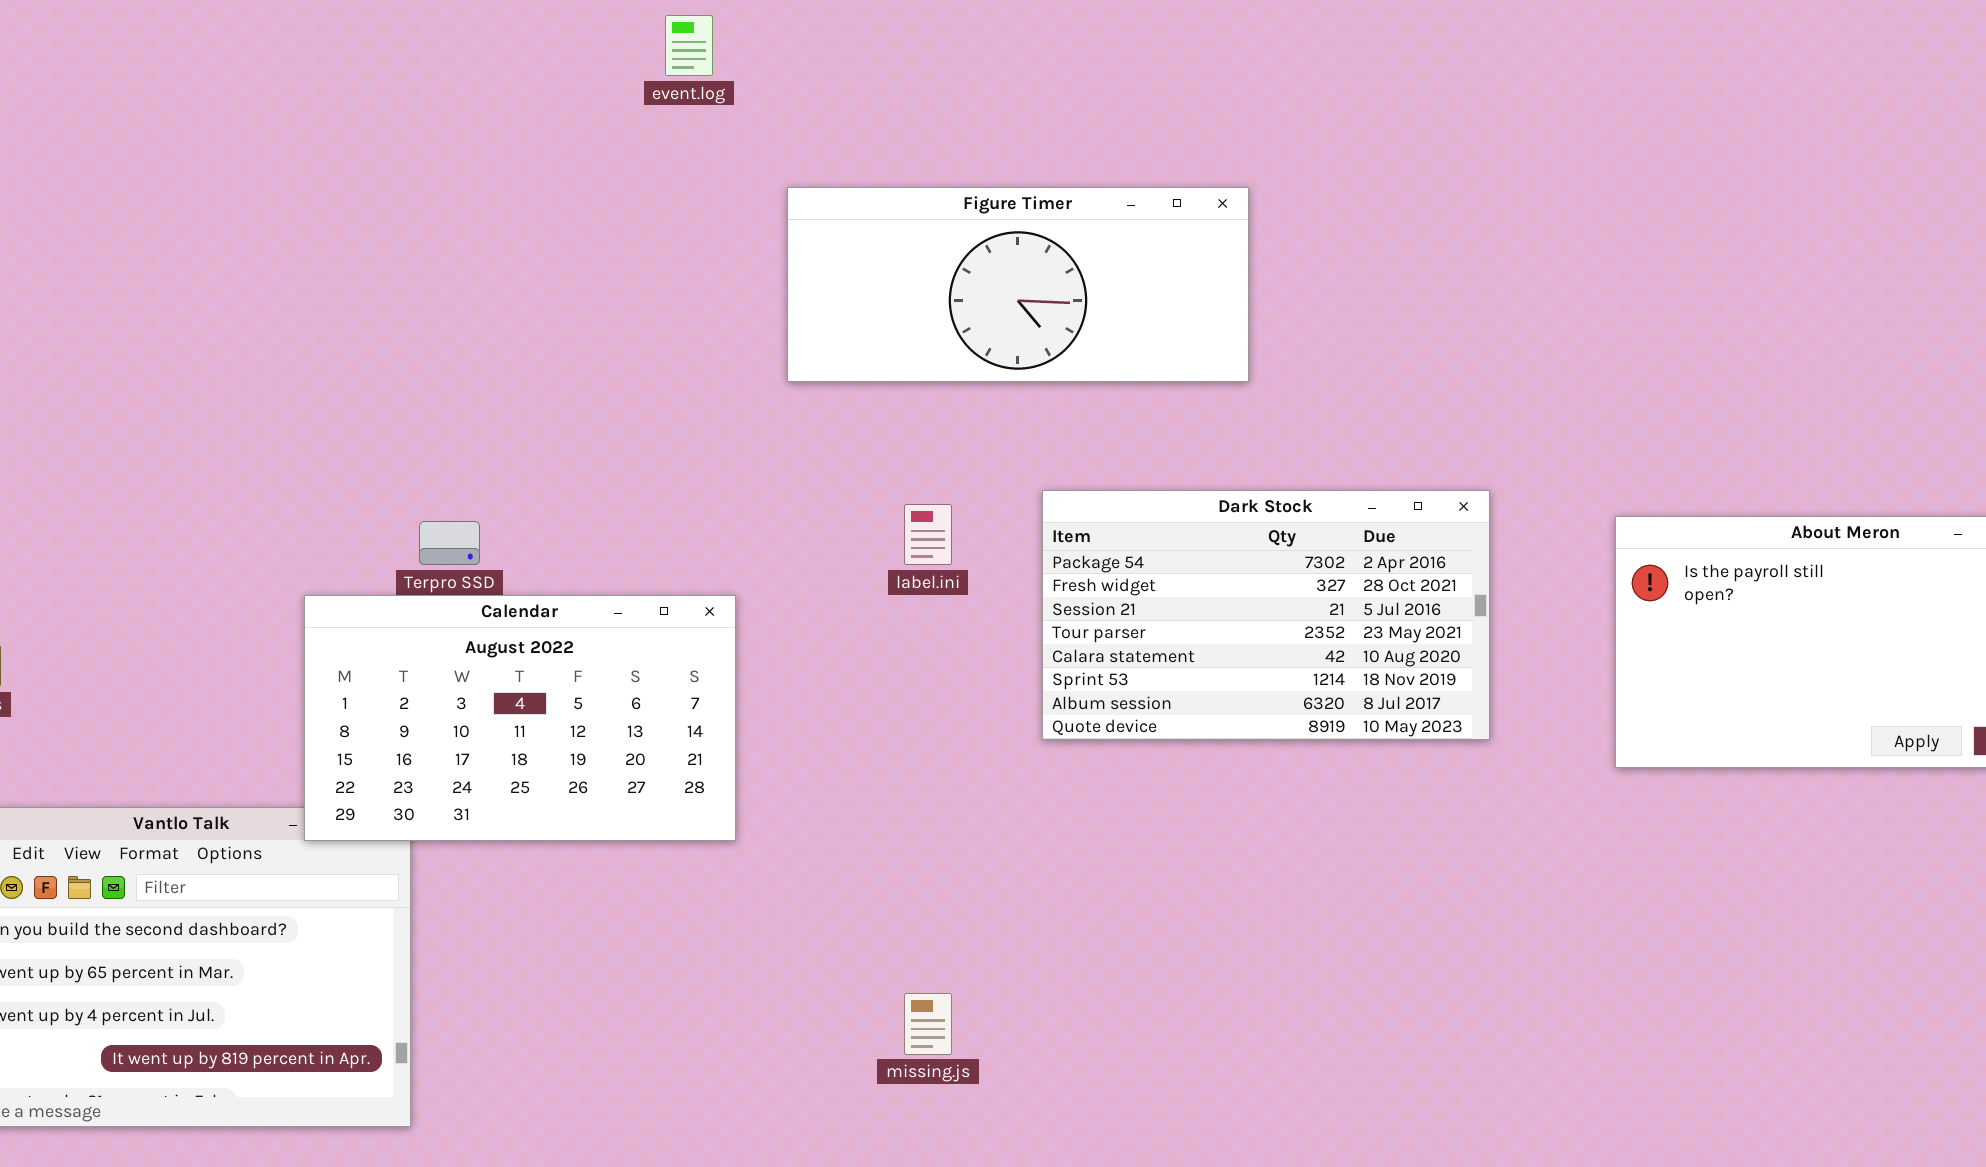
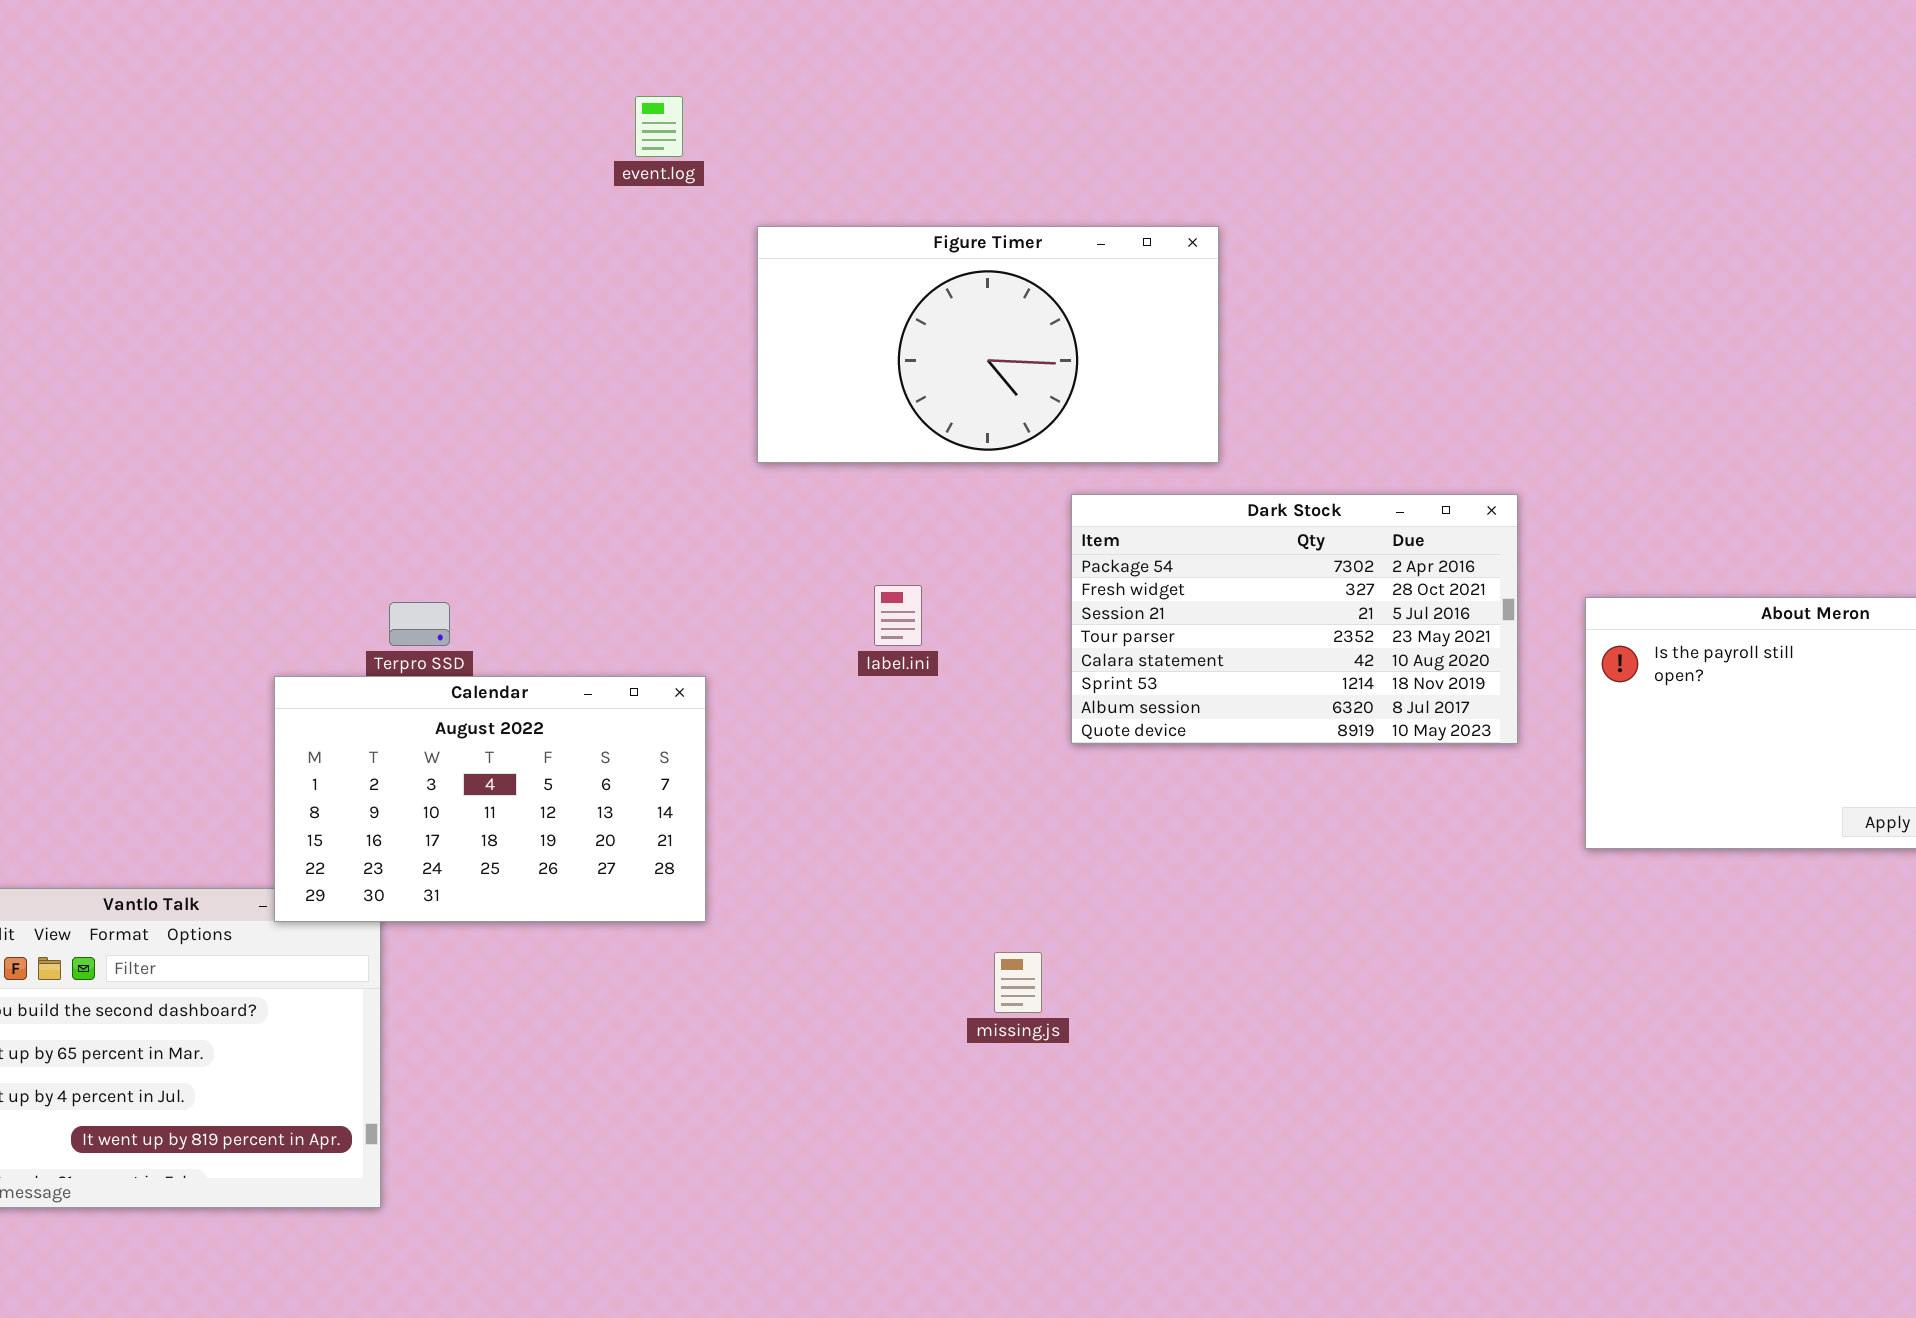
Figure Timer: [787,187,1249,382] -> [757,226,1219,463], resized
Dark Stock: [1042,490,1490,740] -> [1071,494,1518,744], moved
missing.js: [904,993,952,1055] -> [994,952,1042,1013], moved

